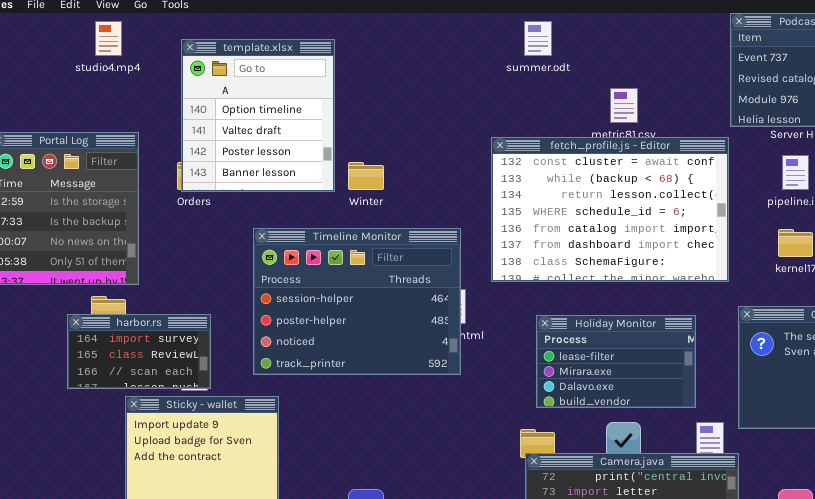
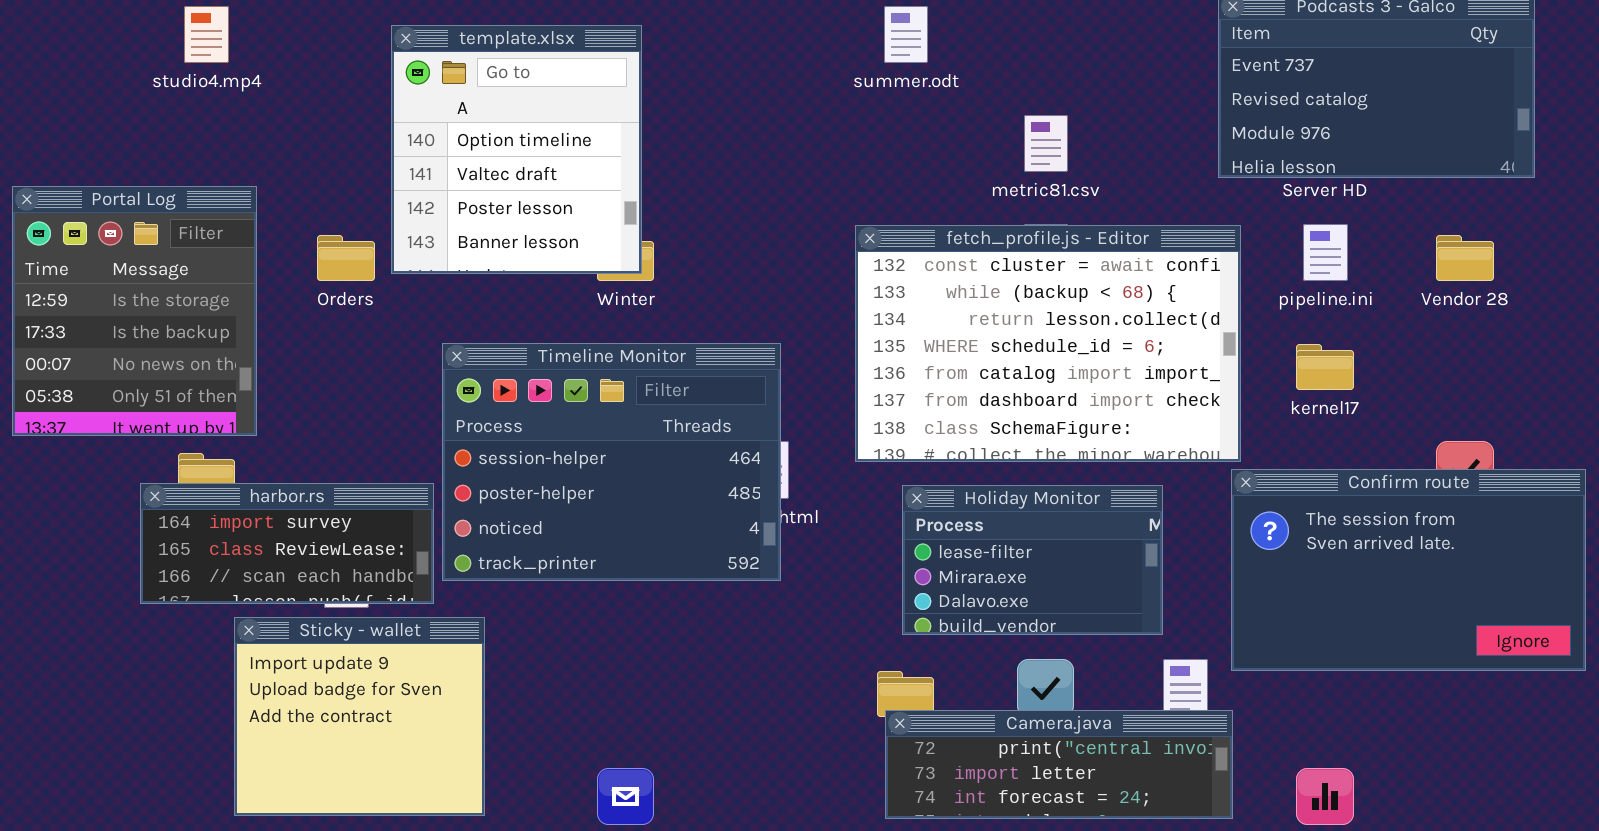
template.xlsx: [181,39,335,192] -> [391,25,642,274], moved
fetch_profile.js - Editor: [491,137,729,282] -> [855,225,1241,462], moved
harbor.rs: [67,314,211,389] -> [140,483,434,604], resized

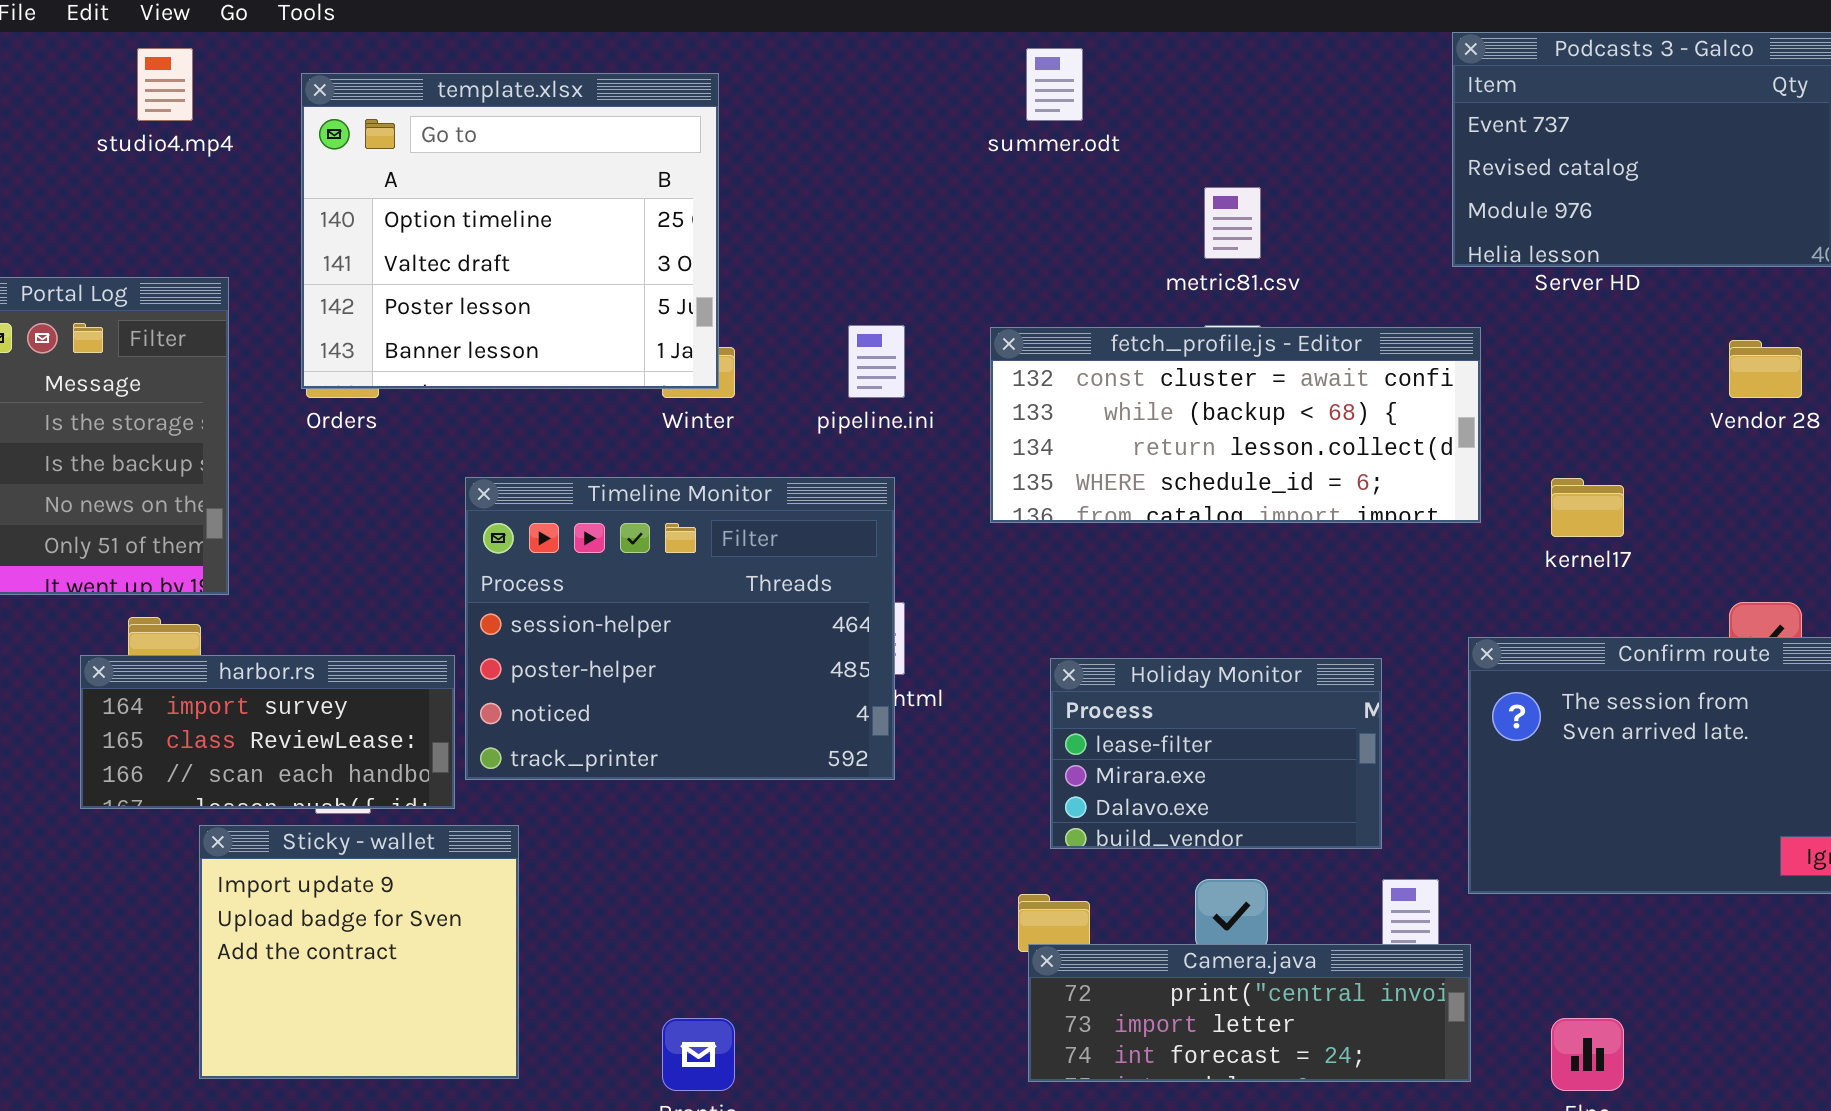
template.xlsx: [391,25,642,274] -> [301,73,719,389], resized
pipeline.ini: [1303,224,1348,281] -> [848,325,905,398], moved
fetch_profile.js - Editor: [855,225,1241,462] -> [990,327,1481,523], resized

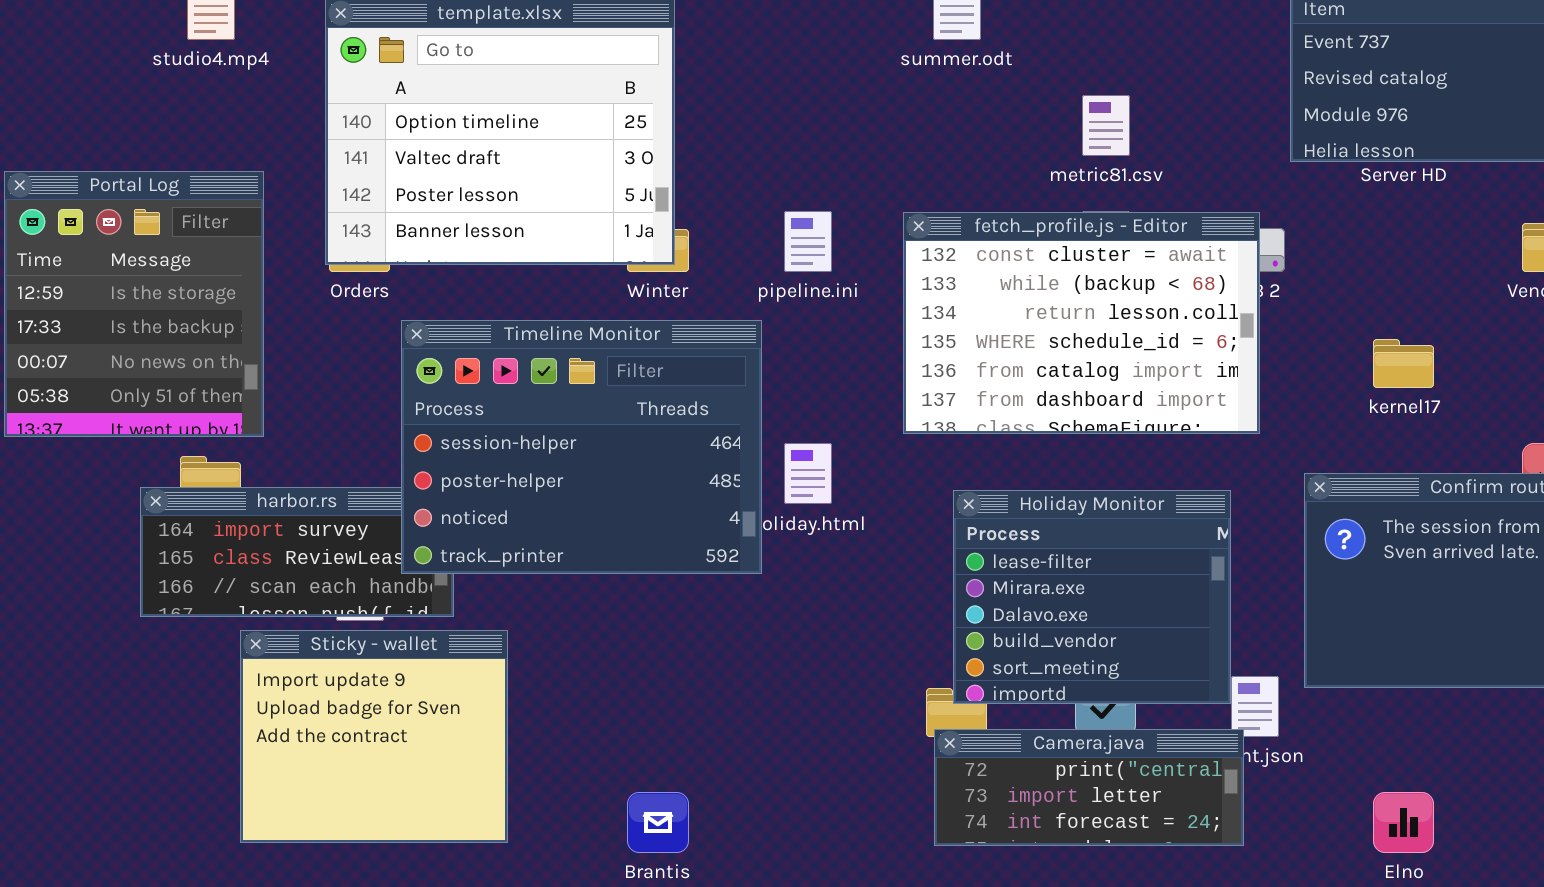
fetch_profile.js - Editor: [990,327,1481,523] -> [903,212,1260,434], resized
Timeline Monitor: [465,477,895,780] -> [401,320,762,574], moved
Holiday Monitor: [1050,658,1382,849] -> [953,490,1231,704], resized
Camera.java: [1028,944,1471,1082] -> [934,729,1244,846], resized

